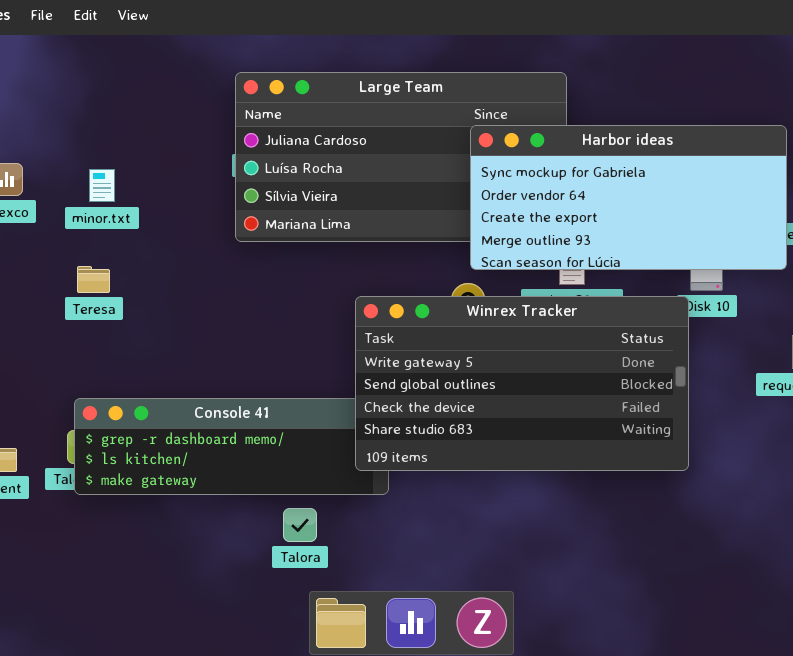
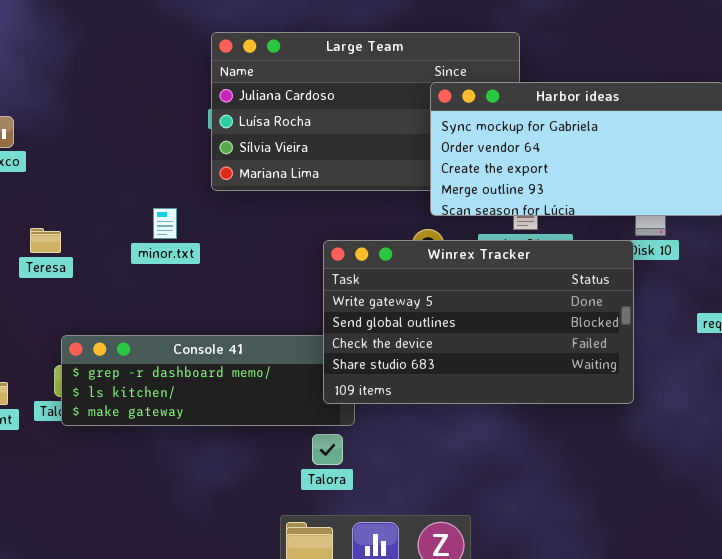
minor.txt: [89,169,115,202] -> [153,208,177,239], moved
Teresa: [77,266,110,293] -> [30,228,61,253], moved
Talora: [283,508,317,542] -> [312,434,343,465], moved

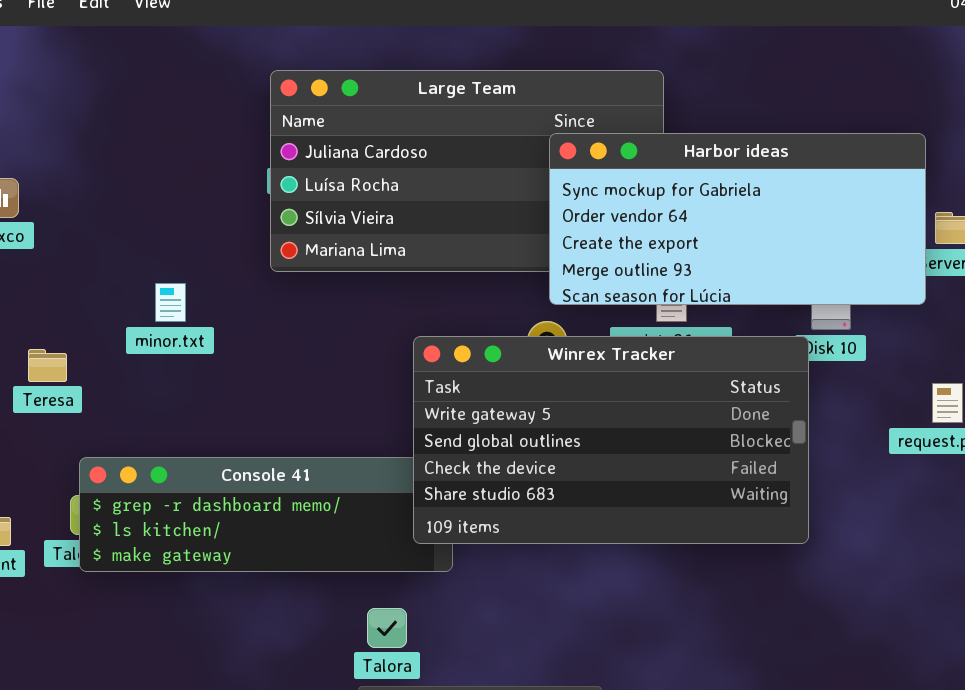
minor.txt: [153,208,177,239] -> [155,283,186,322], moved
Teresa: [30,228,61,253] -> [28,349,67,382], moved
Talora: [312,434,343,465] -> [367,608,407,648], moved

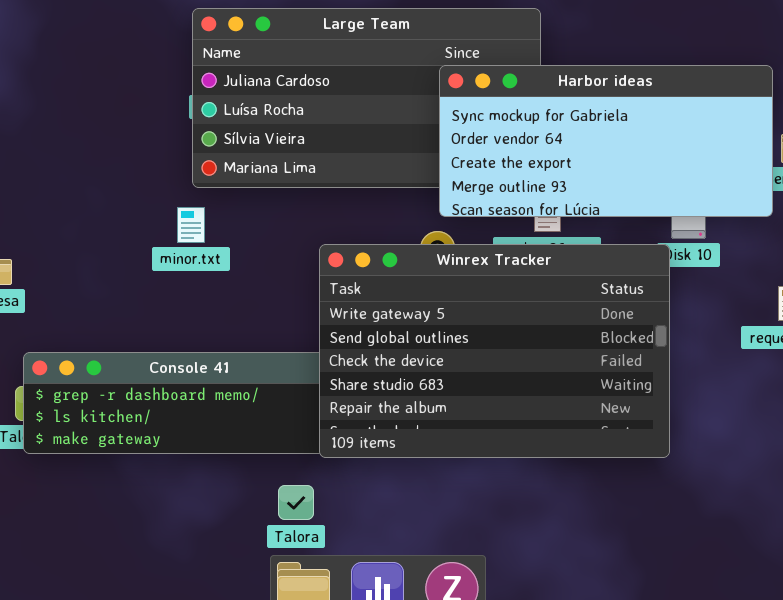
minor.txt: [155,283,186,322] -> [177,207,205,243], moved
Winrex Tracker: [413,336,809,544] -> [319,244,670,458], resized

